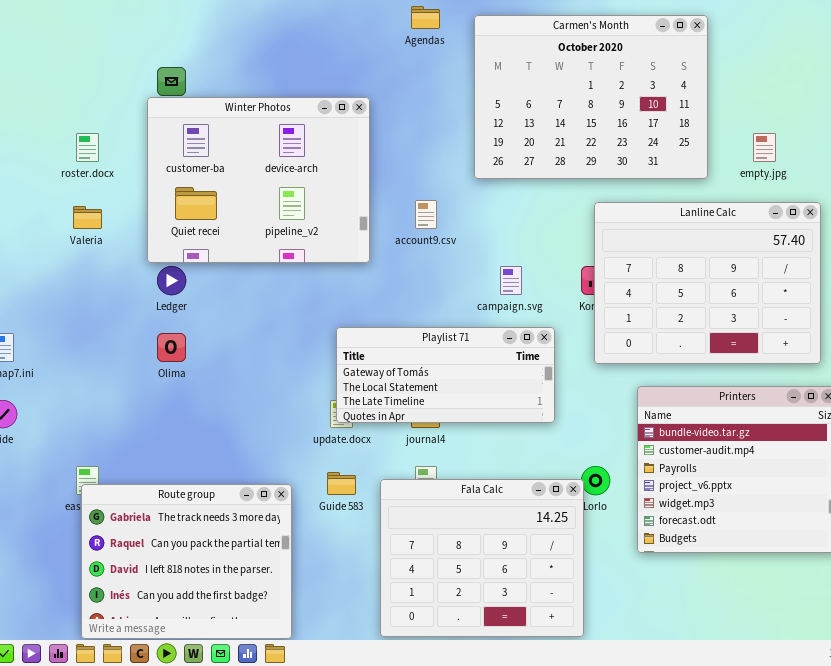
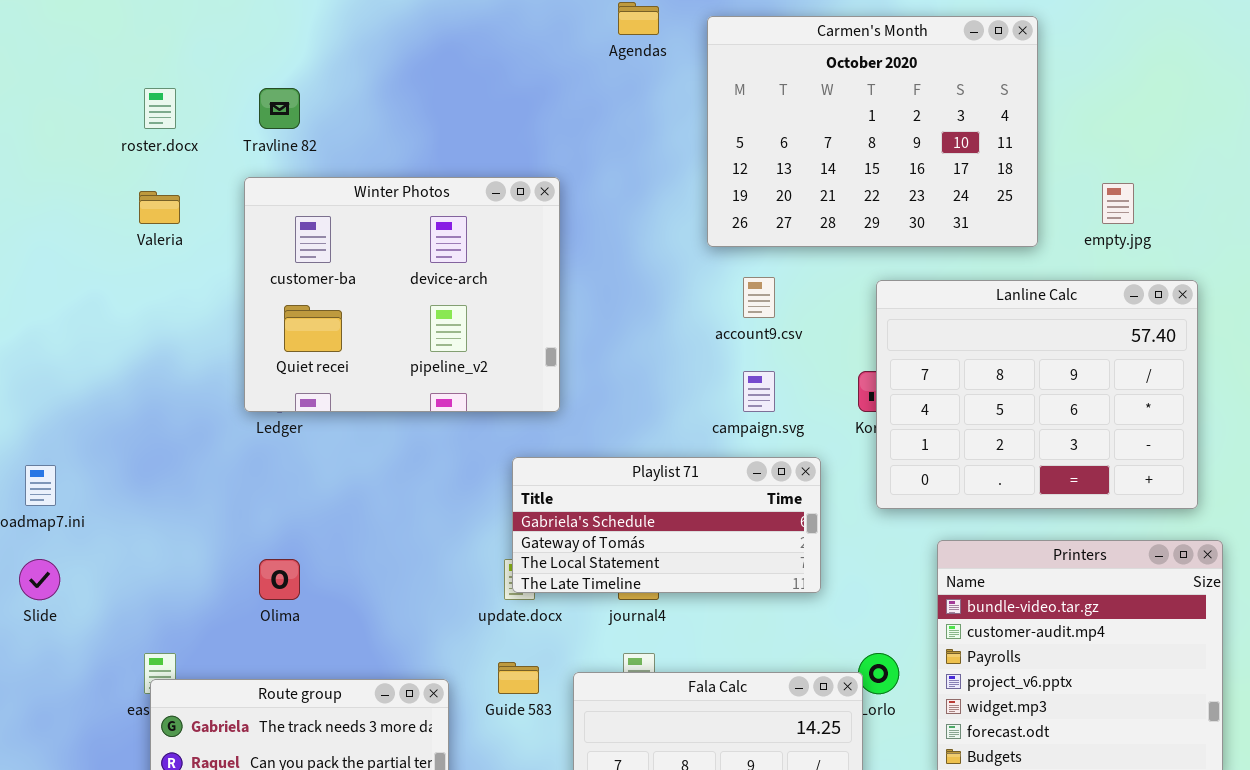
Winter Photos: [147,97,370,263] -> [244,177,560,412], moved
roster.docx: [76,133,99,162] -> [144,88,176,129], moved
account9.csv: [415,200,437,229] -> [743,277,775,318], moved
Valeria: [73,206,102,229] -> [139,191,180,224], moved
Playlist 71: [336,327,555,423] -> [512,457,821,593], scrolled up 1 row
Olima: [157,333,186,362] -> [259,559,300,600], moved

